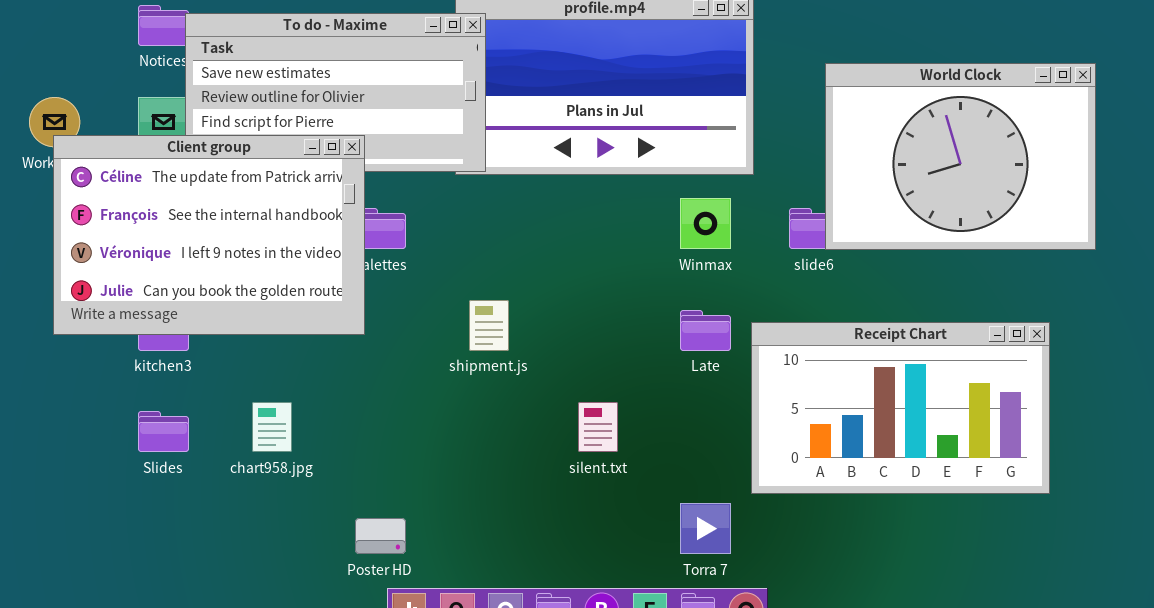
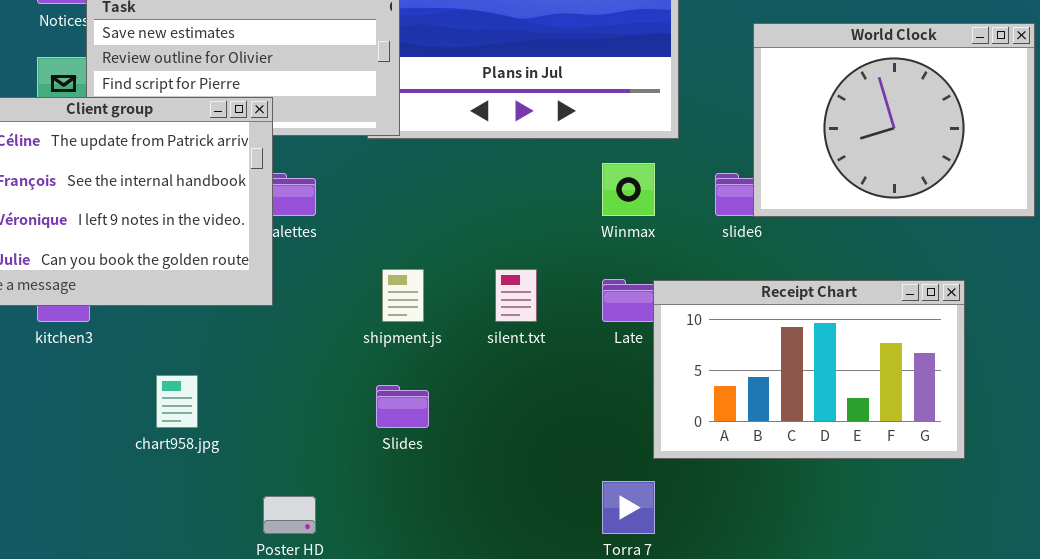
Receipt Chart: [751,322,1050,494] -> [653,280,965,459], moved
silent.txt: [578,402,618,452] -> [495,269,537,322], moved
Slides: [138,411,189,452] -> [376,385,429,428], moved

